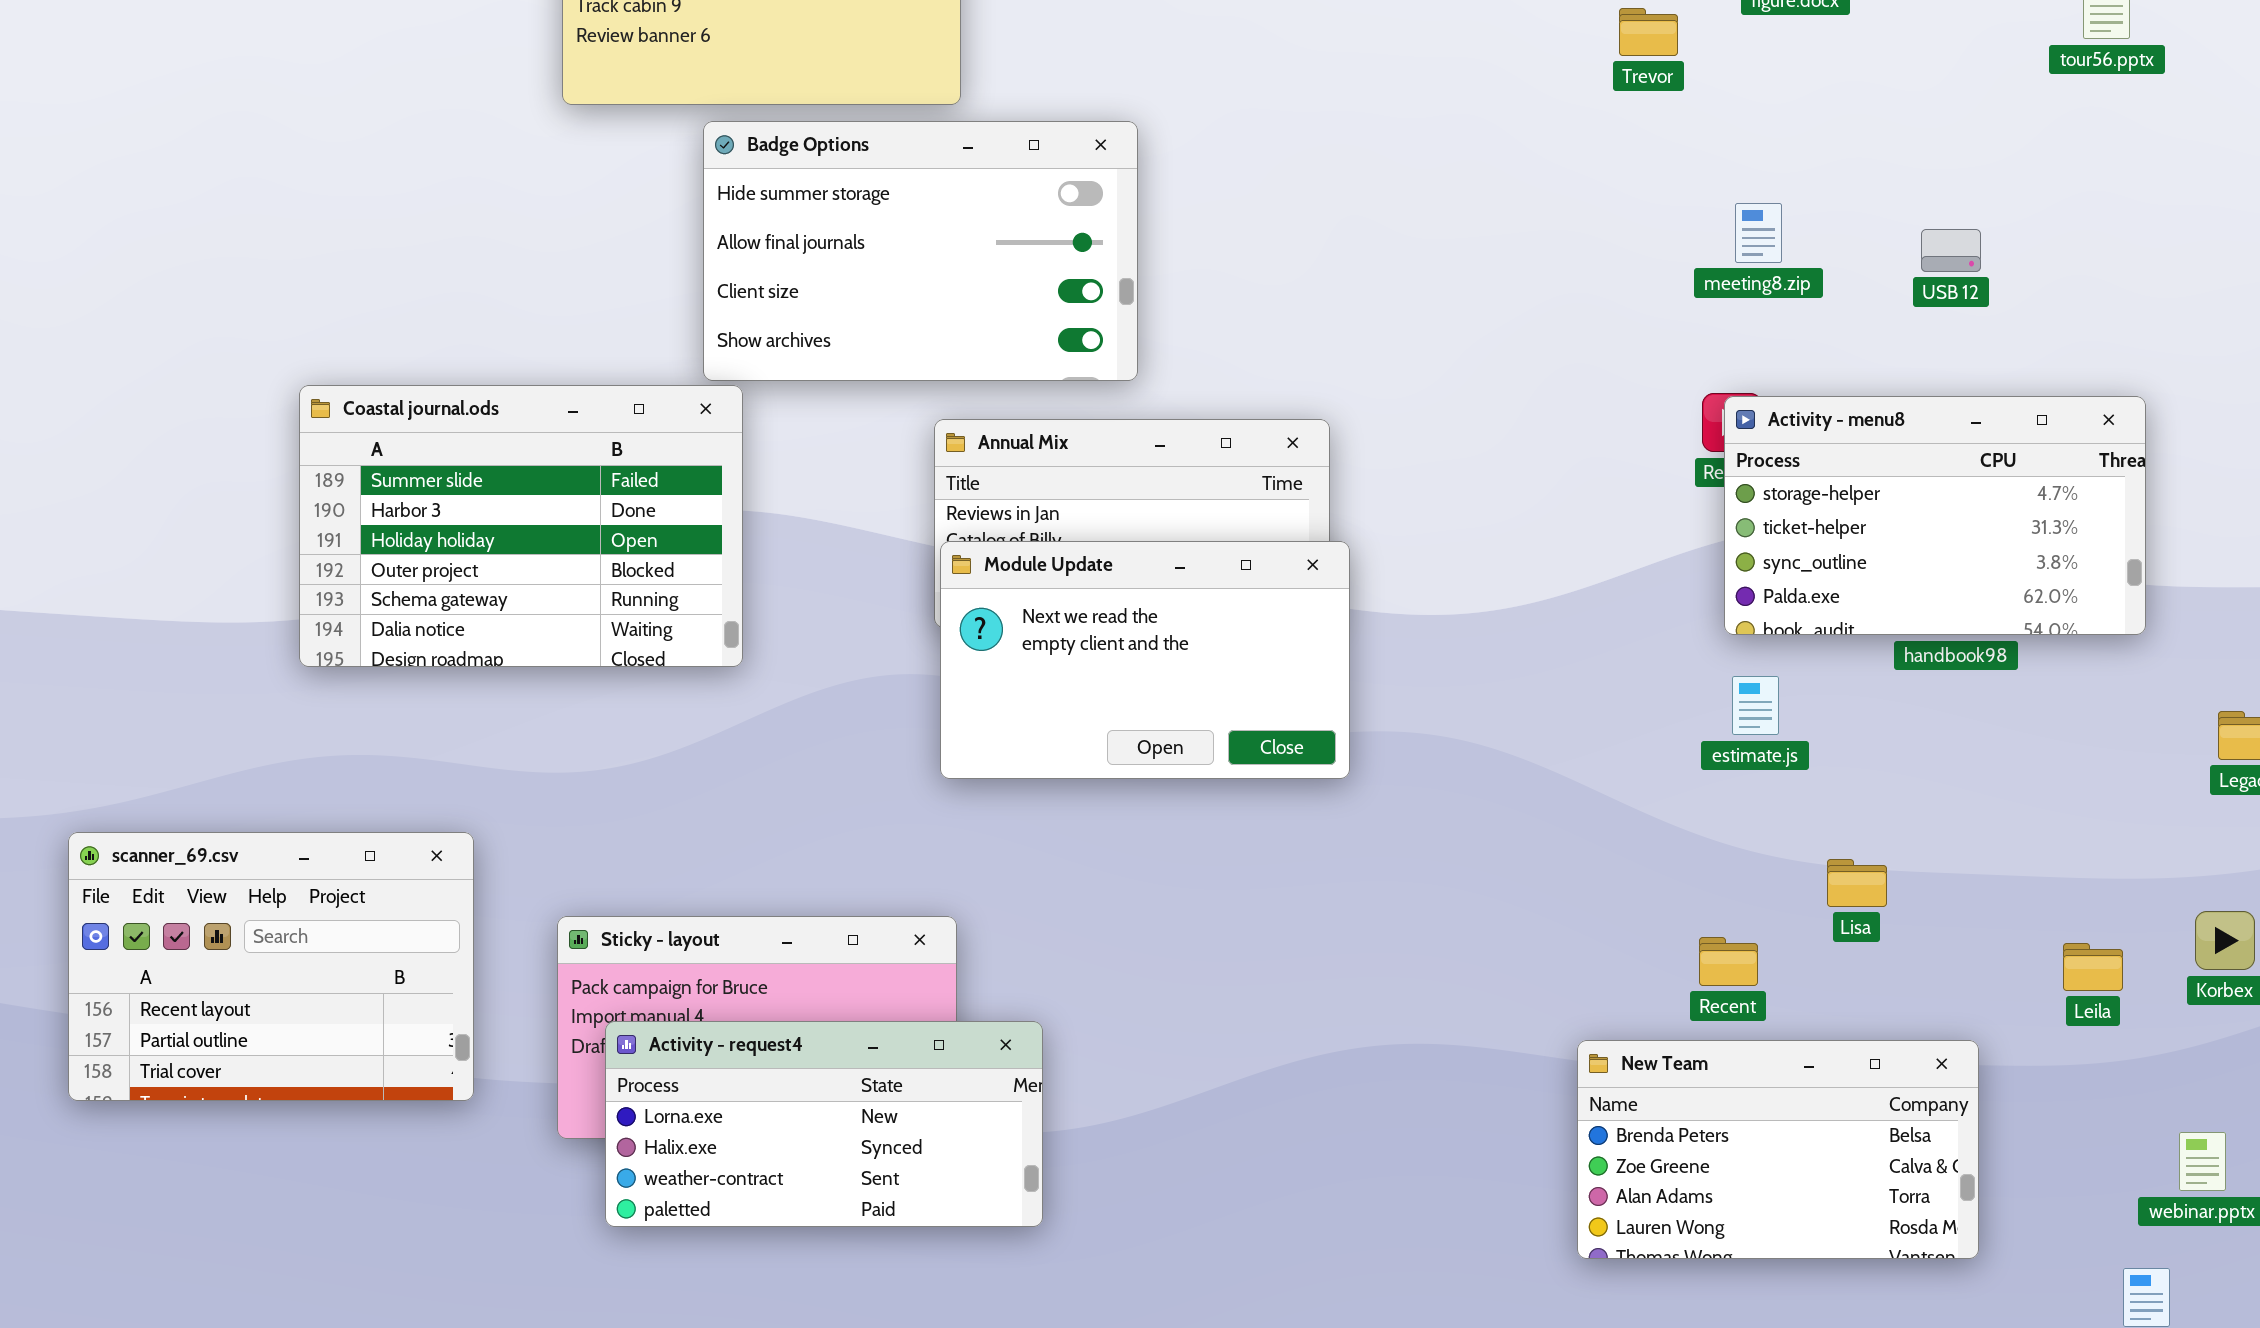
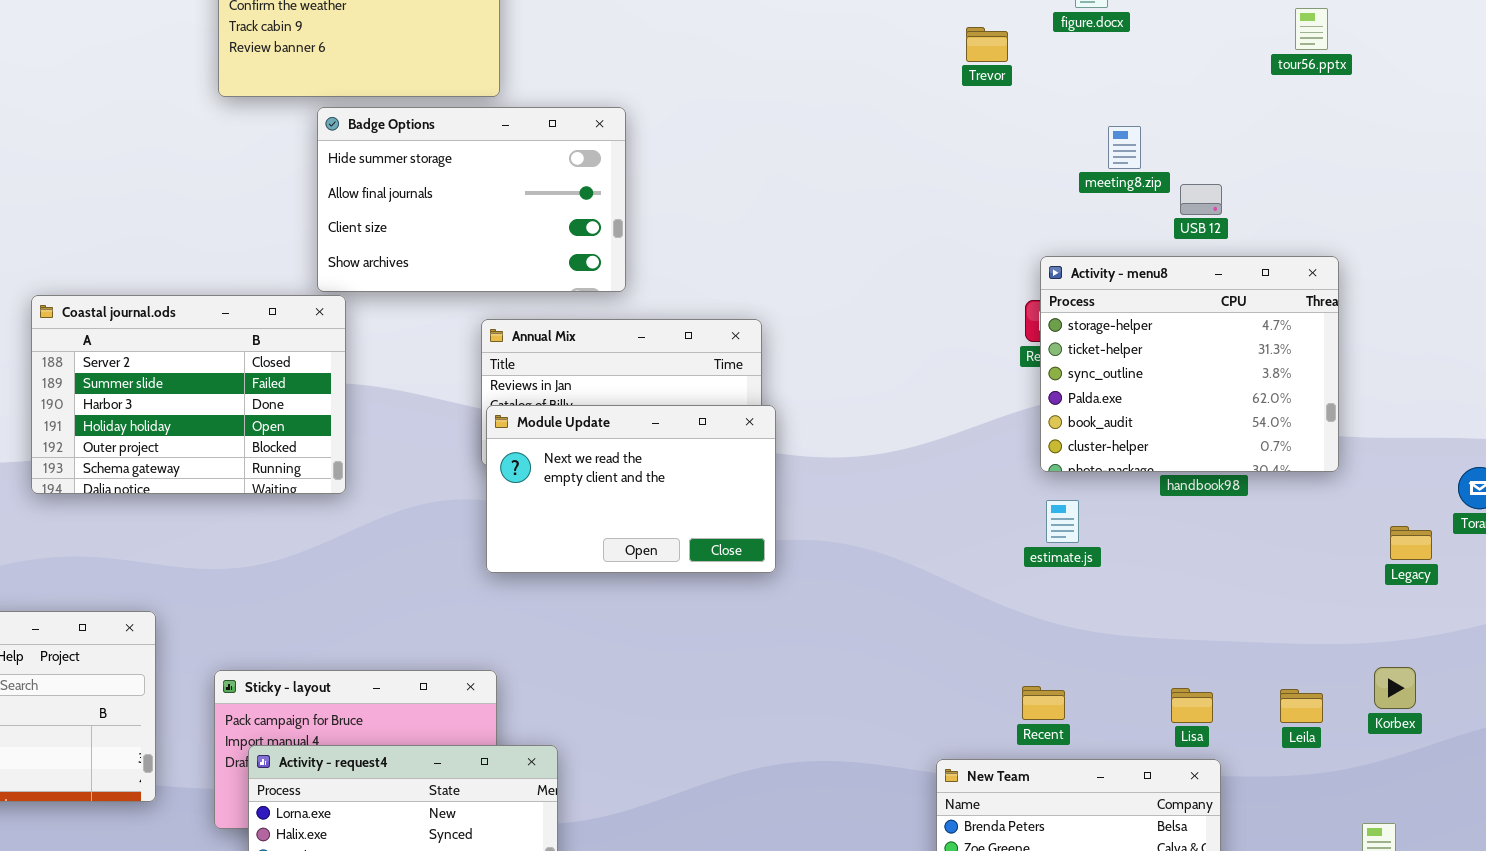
meeting8.zip: [1735,203,1782,263] -> [1108,126,1141,169], moved
Coastal journal.ods: [299,385,743,667] -> [31,295,346,494], scrolled up 1 row
Activity - menu8: [1724,396,2146,635] -> [1040,256,1339,472], resized
Lisa: [1827,859,1887,907] -> [1171,688,1213,723], moved

